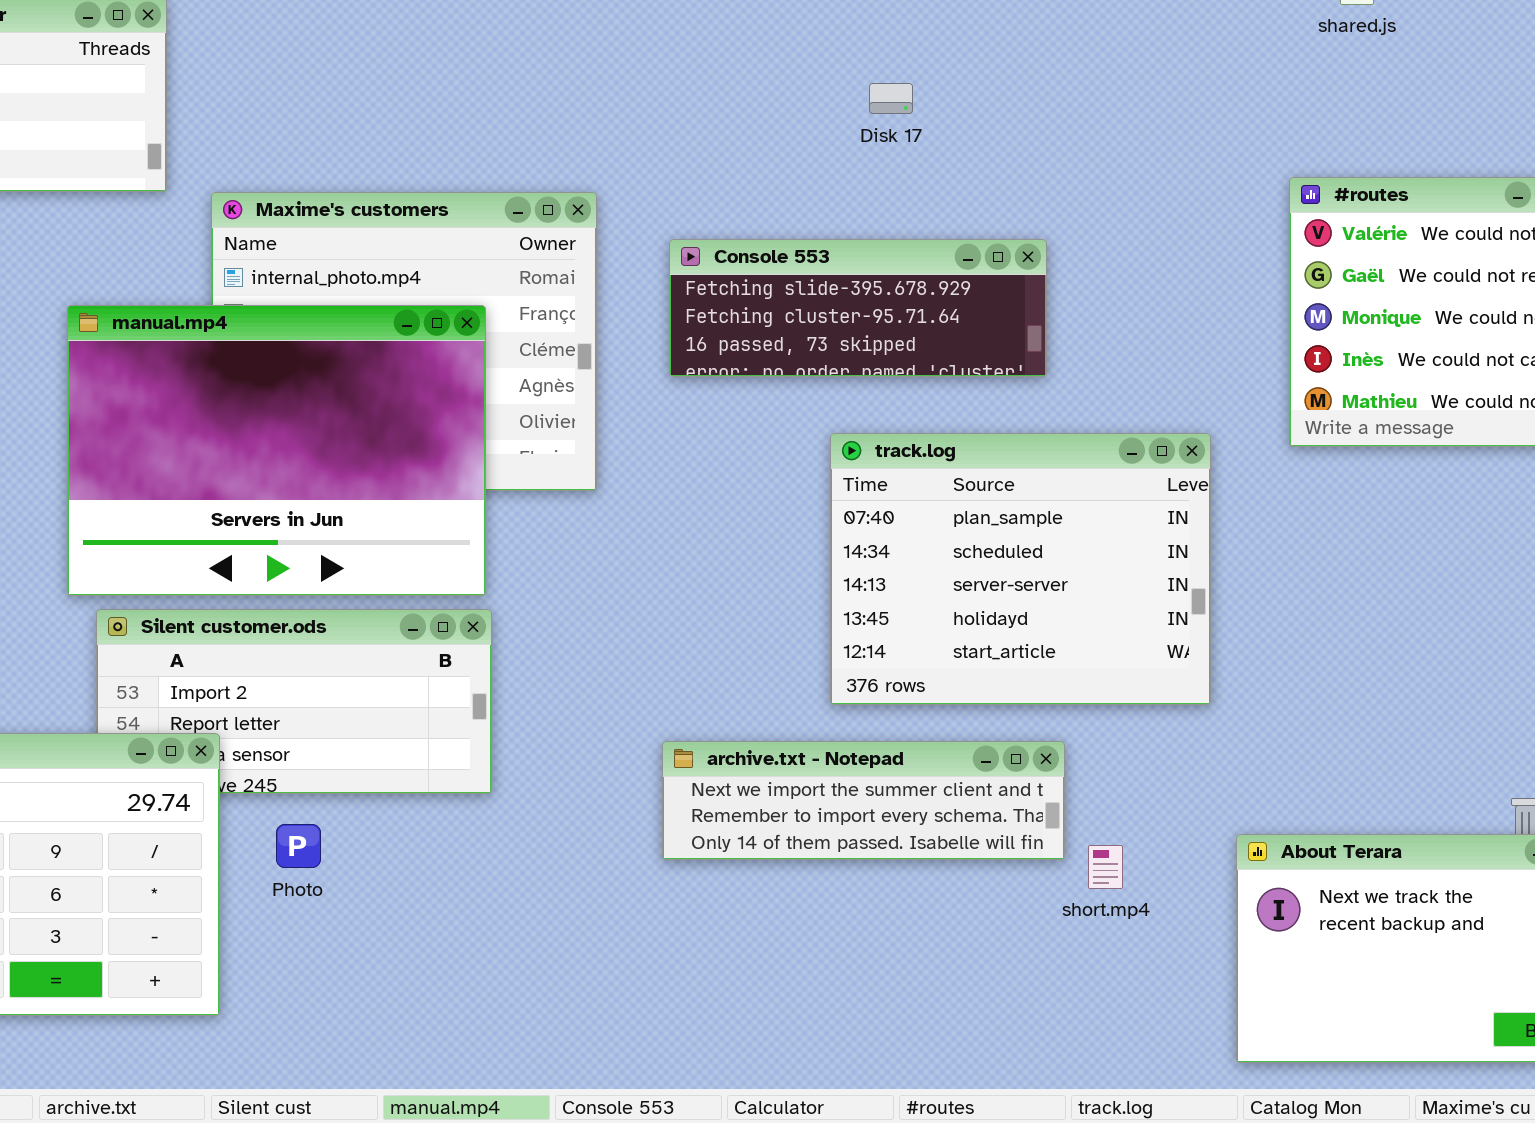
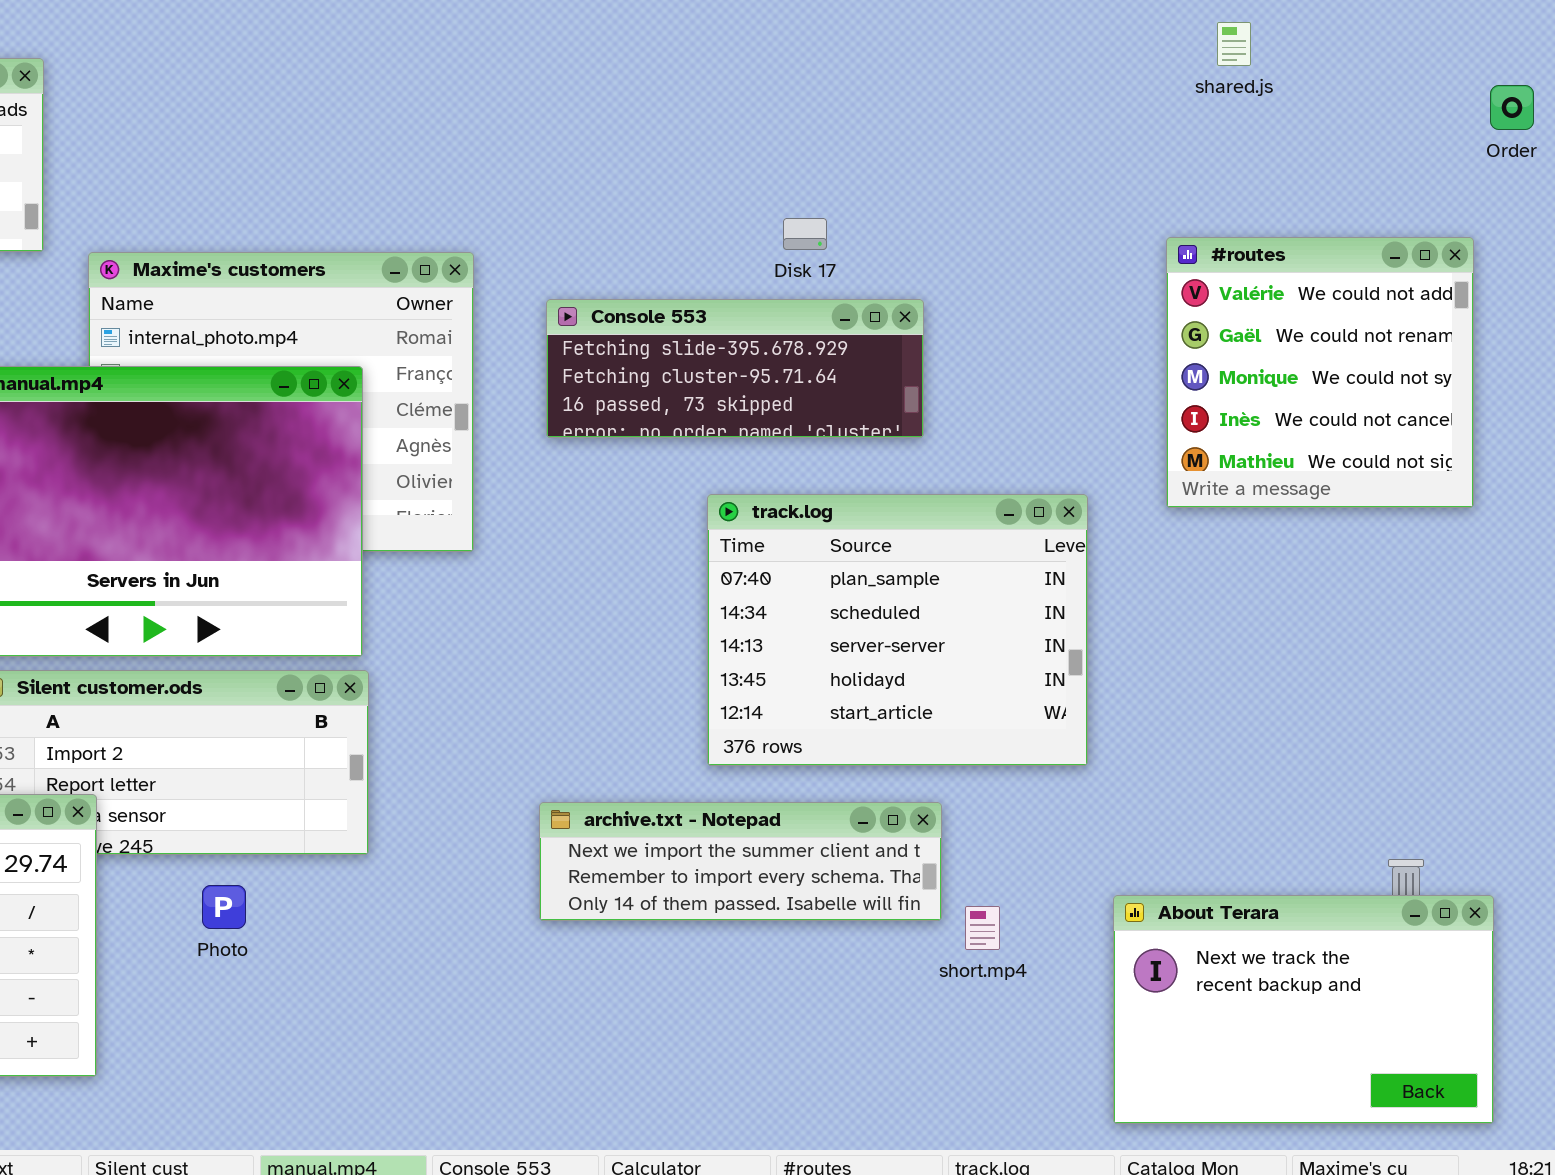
Disk 17: [869,83,913,114] -> [783,218,827,250], moved
Photo: [276,824,321,868] -> [202,885,246,929], moved

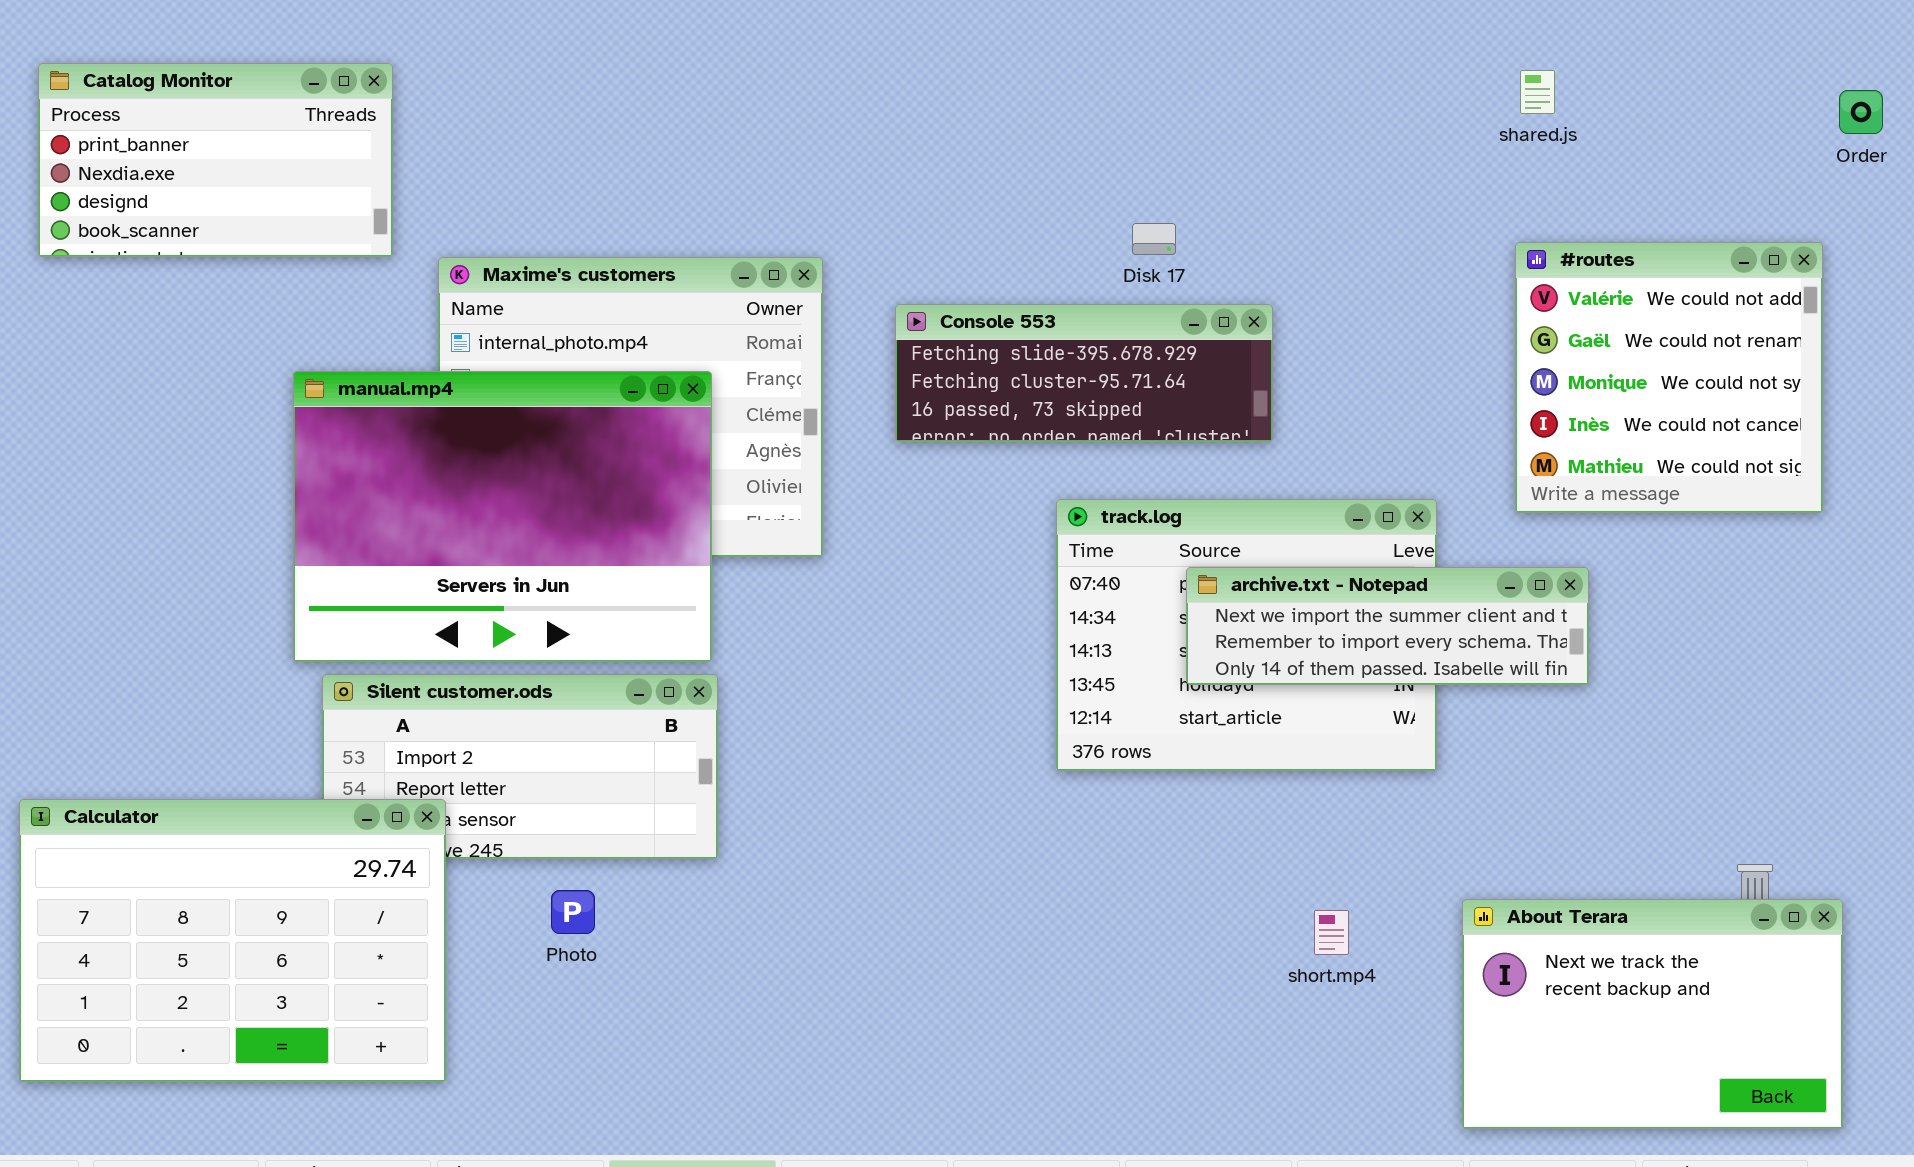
shared.js: [1217,22,1251,66] -> [1520,70,1555,114], moved
archive.txt - Notepad: [539,802,942,921] -> [1186,567,1589,685], moved

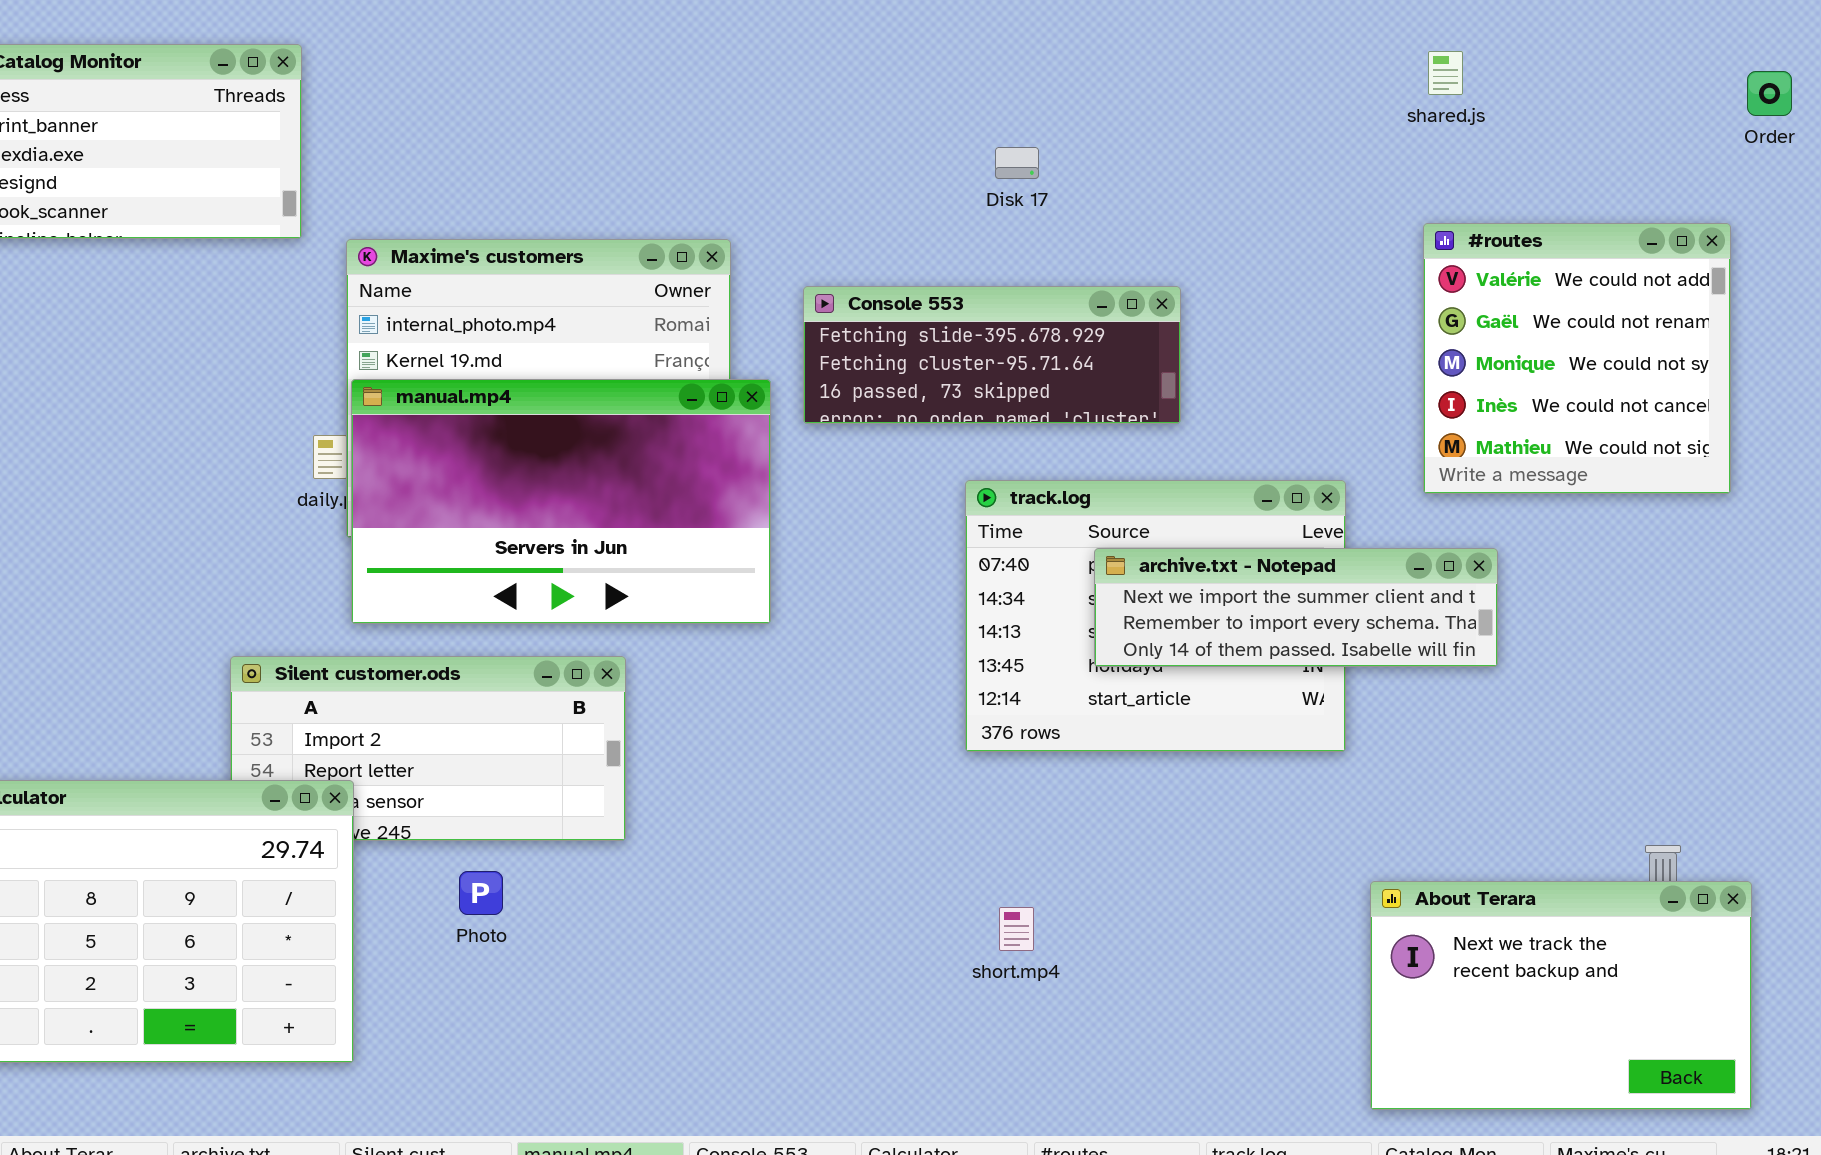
Disk 17: [1132,223,1176,255] -> [995,147,1039,179], moved
manual.mp4: [293,371,712,662] -> [351,379,771,624], moved, resized
short.mp4: [1314,910,1349,955] -> [999,907,1034,951], moved

